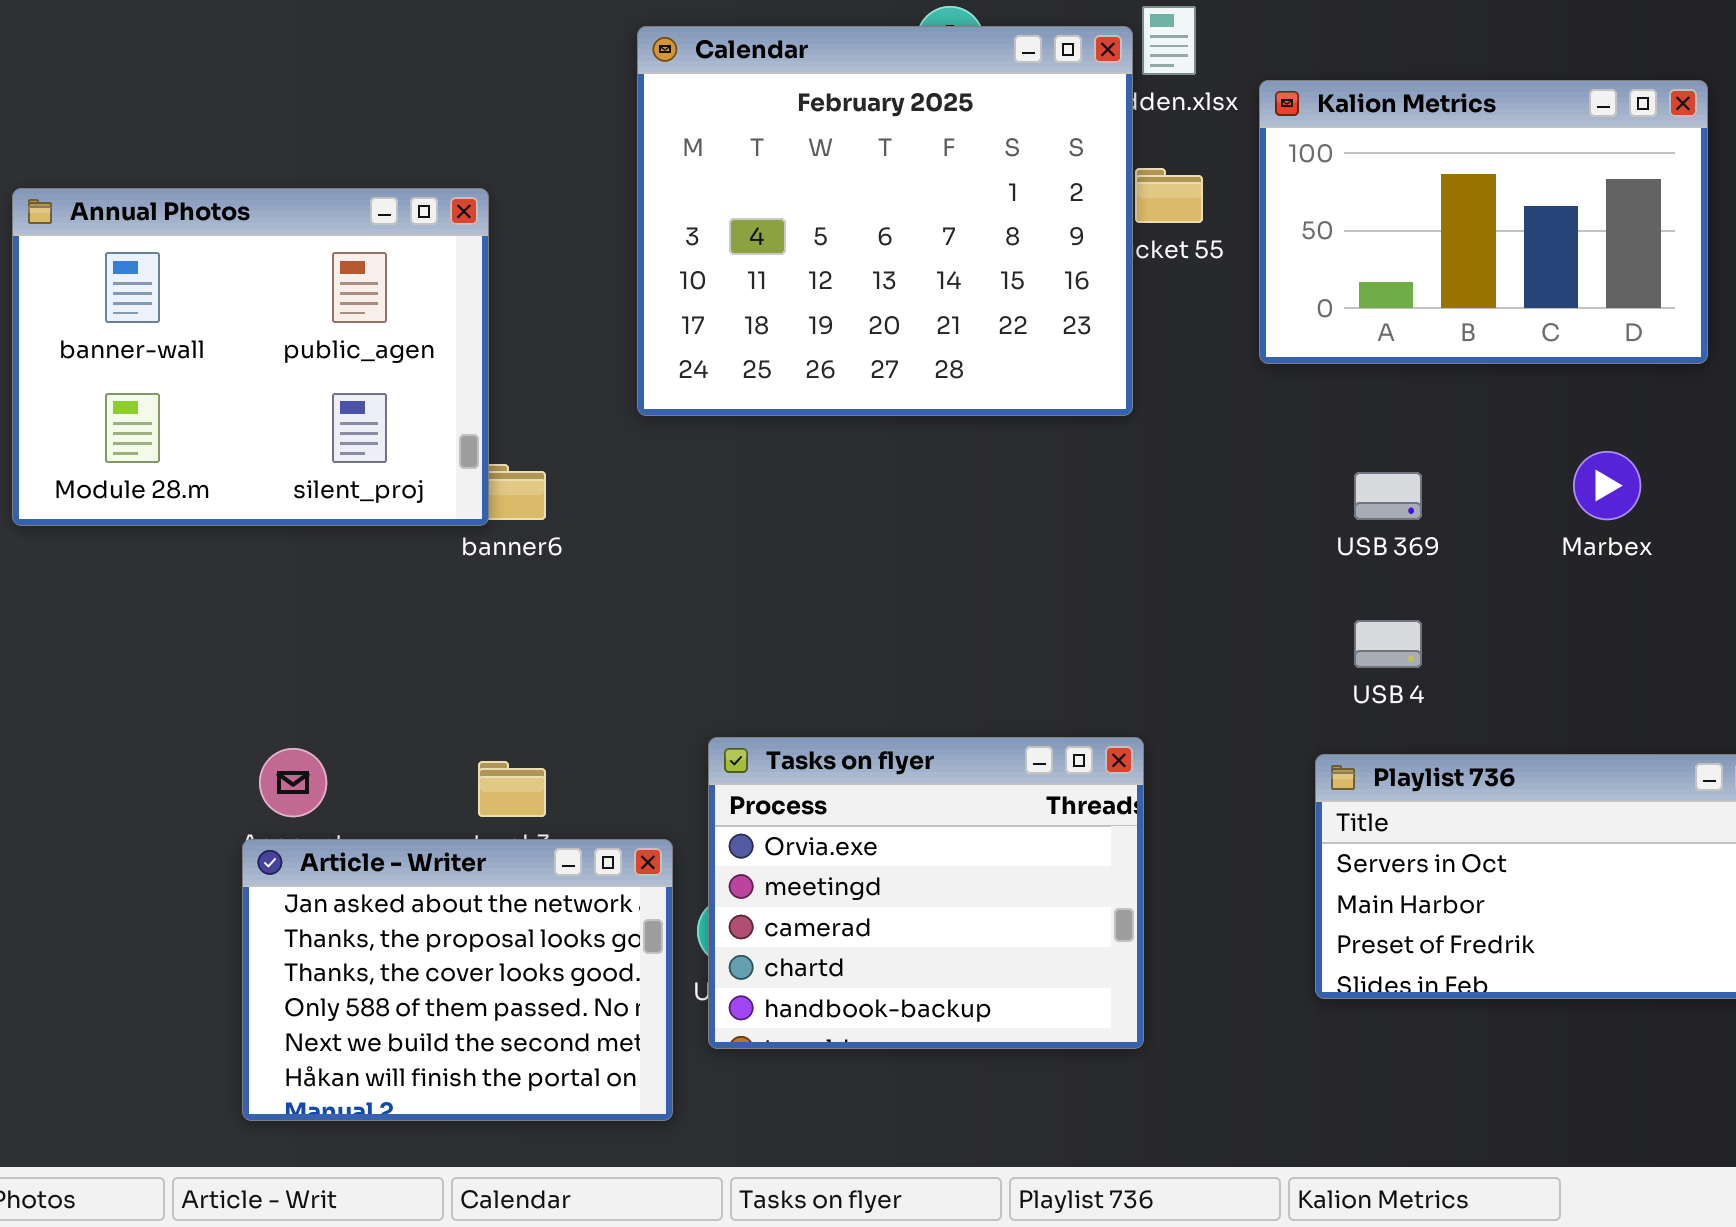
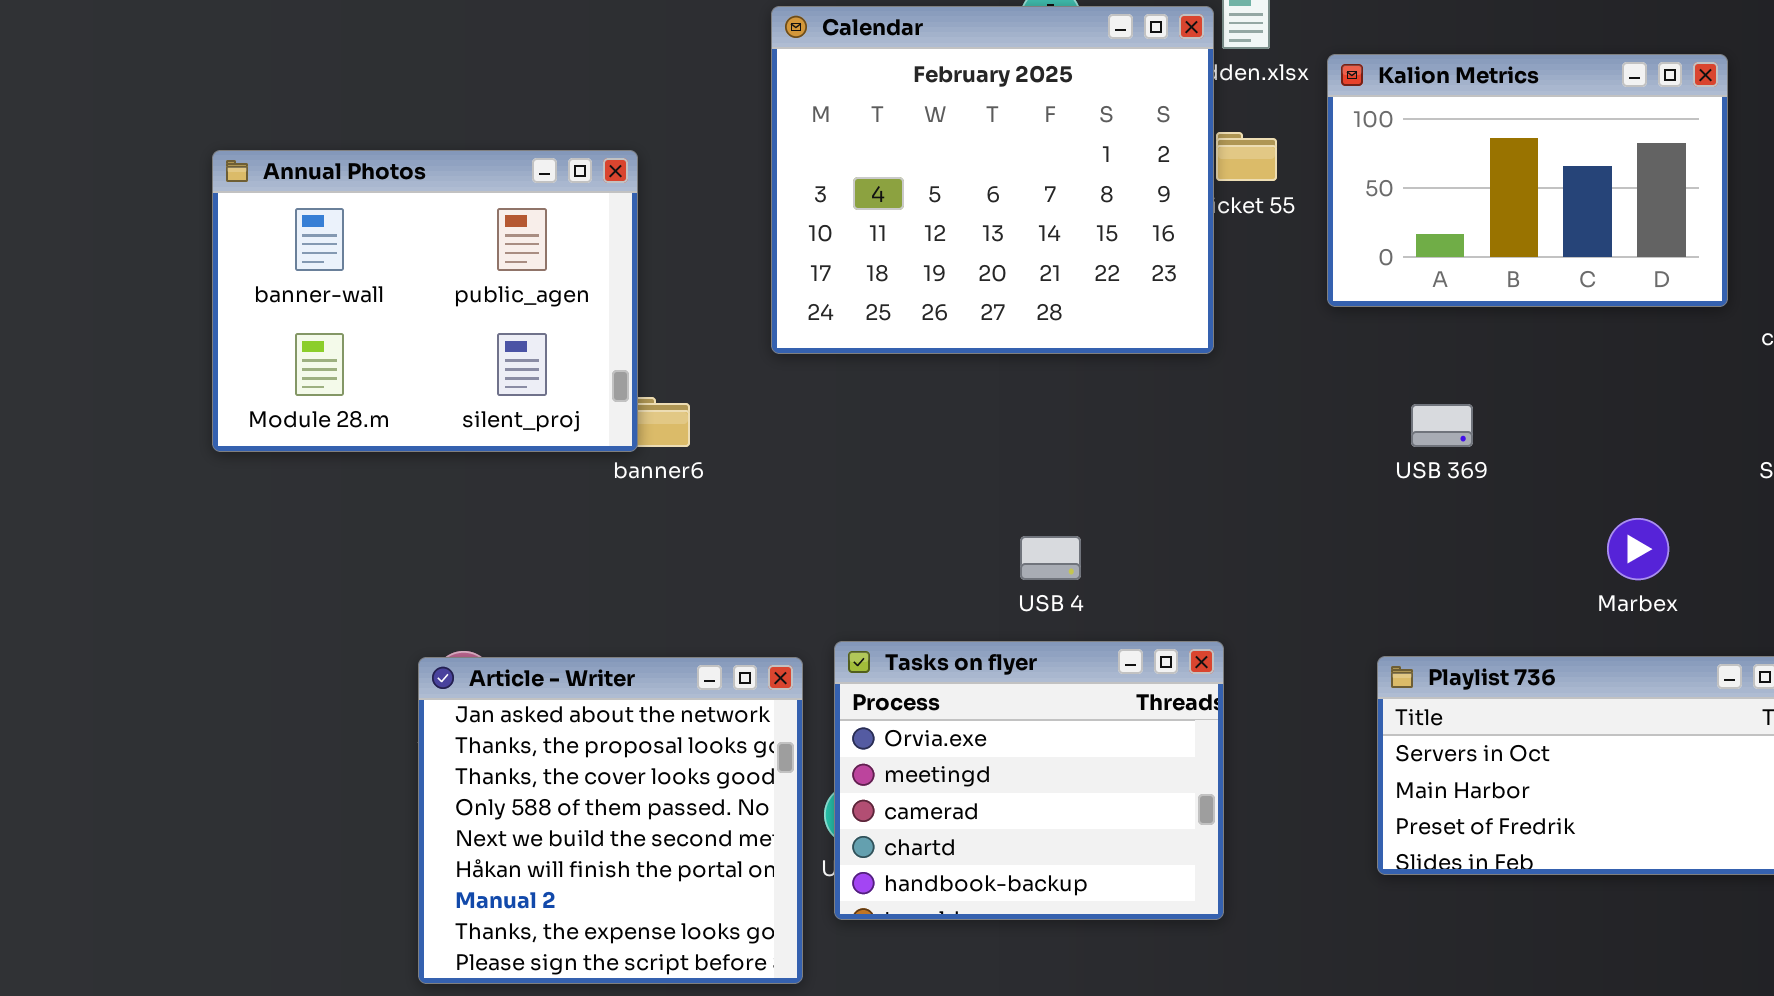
Marbex: [1573,451,1641,520] -> [1607,518,1669,580], moved
USB 4: [1354,620,1422,668] -> [1020,536,1081,580], moved
Article - Writer: [242,839,673,1121] -> [418,657,803,984], resized

